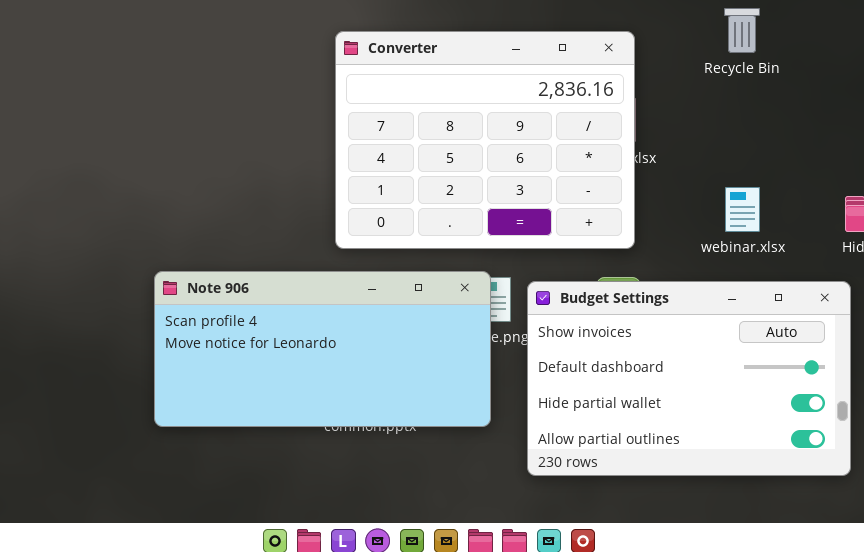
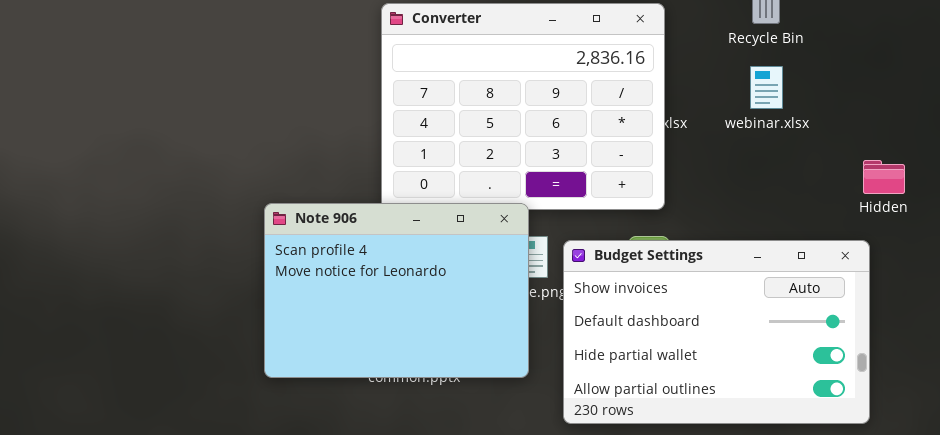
webinar.xlsx: [725,187,760,232] -> [750,66,783,109], moved
Note 906: [154,271,491,427] -> [264,203,529,378], resized

